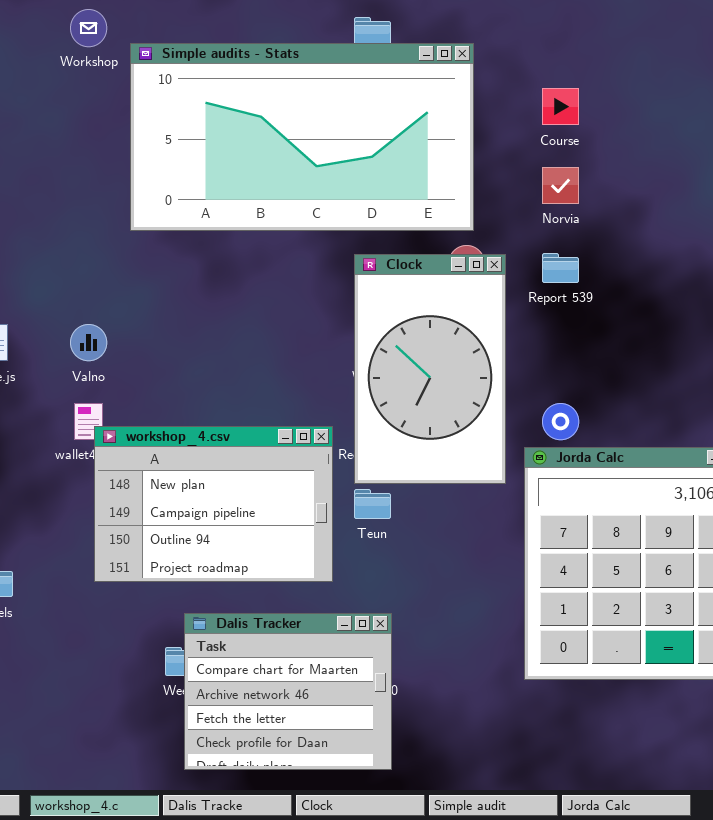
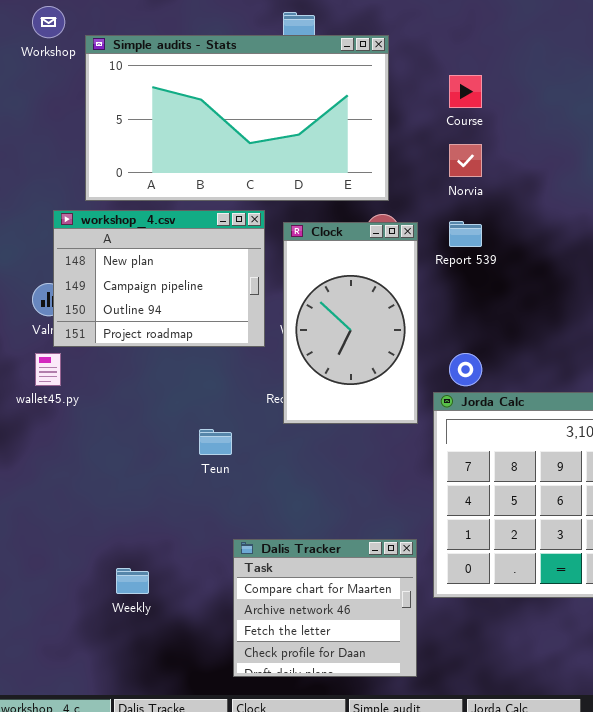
workshop_4.csv: [94,426,333,582] -> [53,210,265,347], moved
Teun: [354,489,391,519] -> [199,429,232,455], moved
Dalis Tracker: [184,613,392,770] -> [233,539,417,677], moved

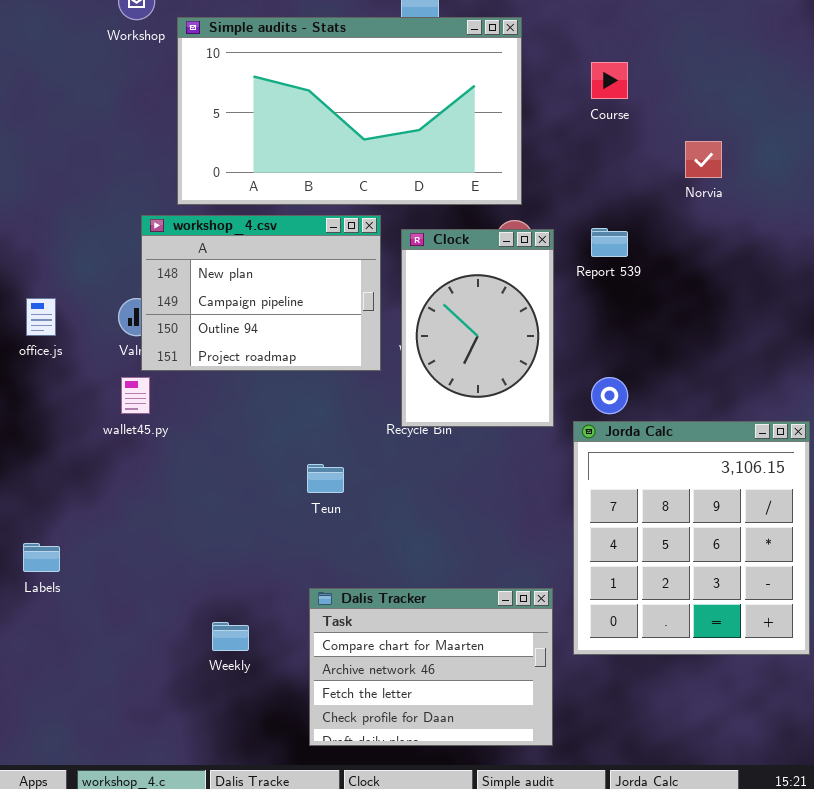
Norvia: [449,144,482,177] -> [685,141,722,178], moved
Clock: [283,222,418,424] -> [401,229,554,427], resized
Dalis Tracker: [233,539,417,677] -> [309,588,553,746], resized

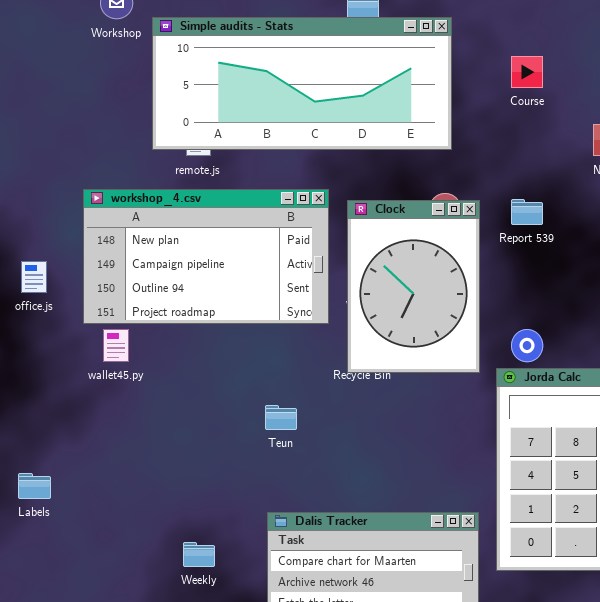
Simple audits - Stats: [177,17,522,205] -> [152,17,452,150], resized
workshop_4.csv: [141,215,381,371] -> [83,189,329,324], resized

